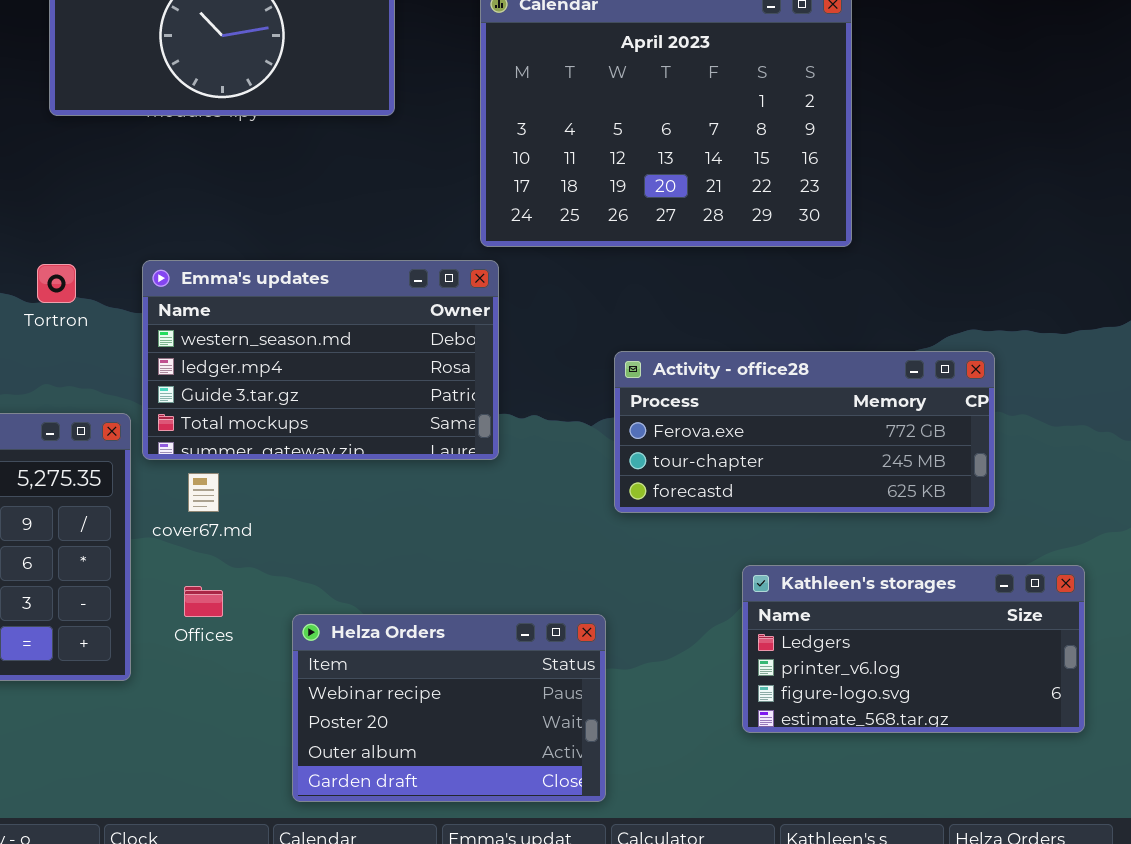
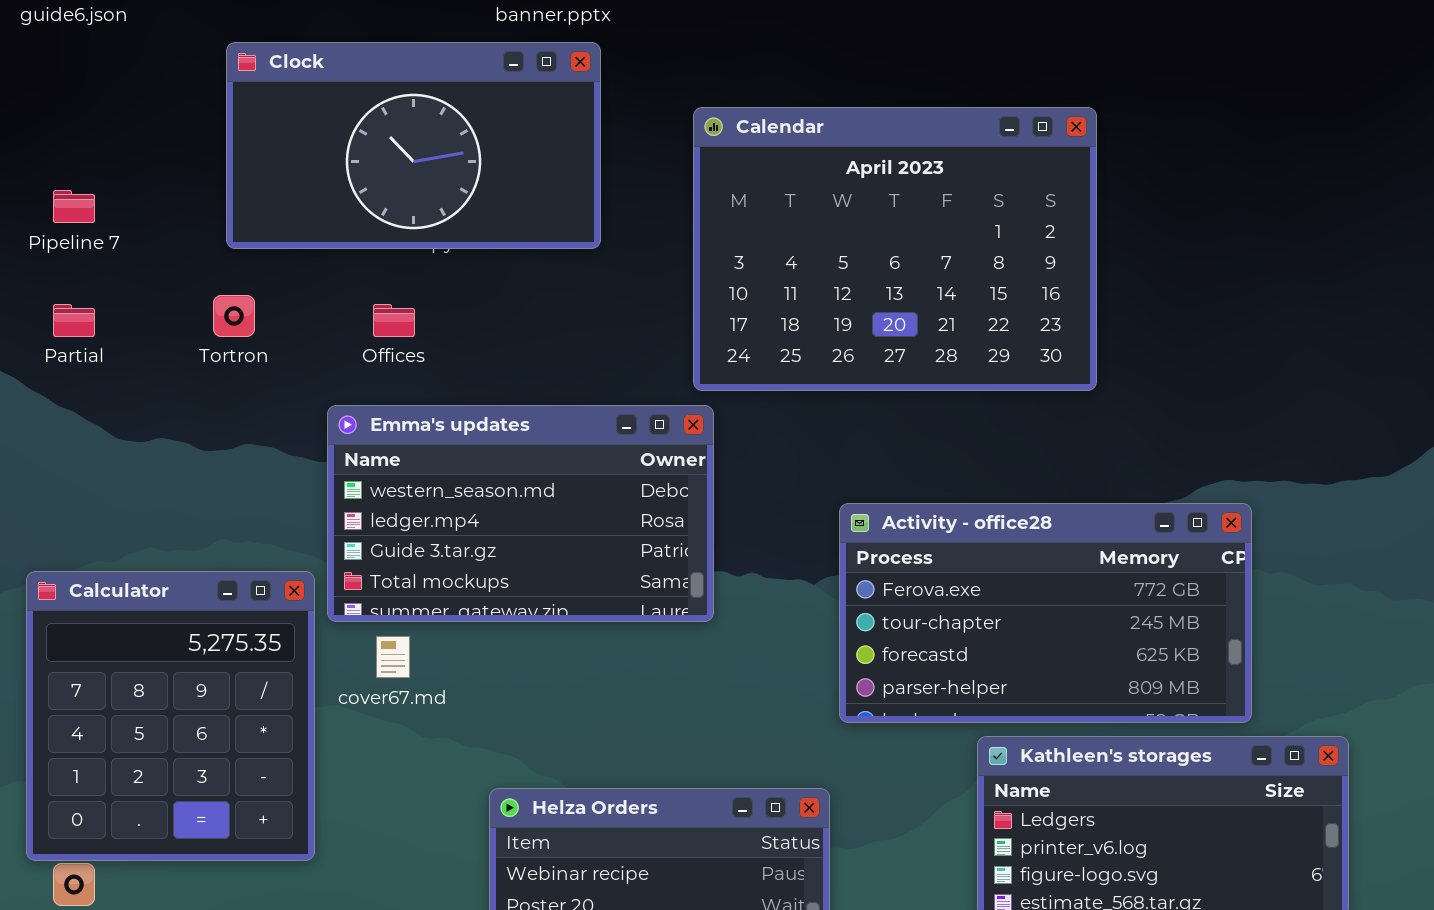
Tortron: [37,264,76,303] -> [213,295,255,337], moved
Activity - office28: [614,351,995,513] -> [839,503,1252,723], resized
Offices: [184,586,223,617] -> [373,304,415,337], moved

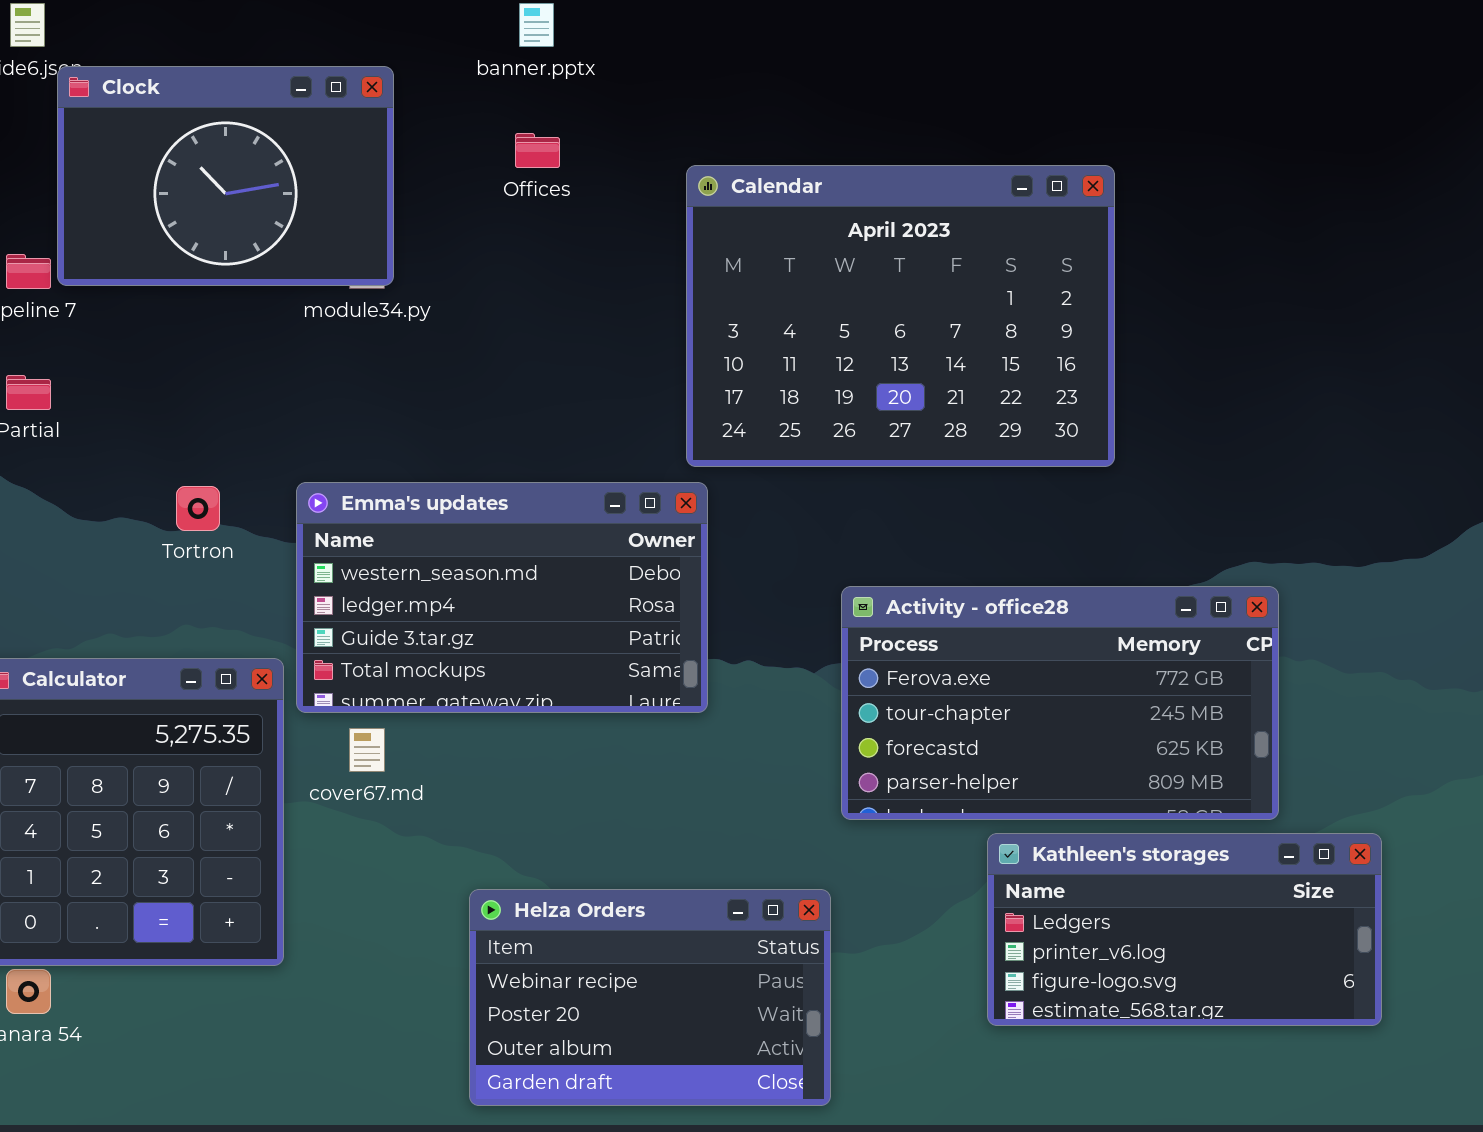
Clock: [226,42,601,249] -> [57,66,394,286], moved, resized
Tortron: [213,295,255,337] -> [176,486,220,531], moved
Offices: [373,304,415,337] -> [515,133,560,168], moved

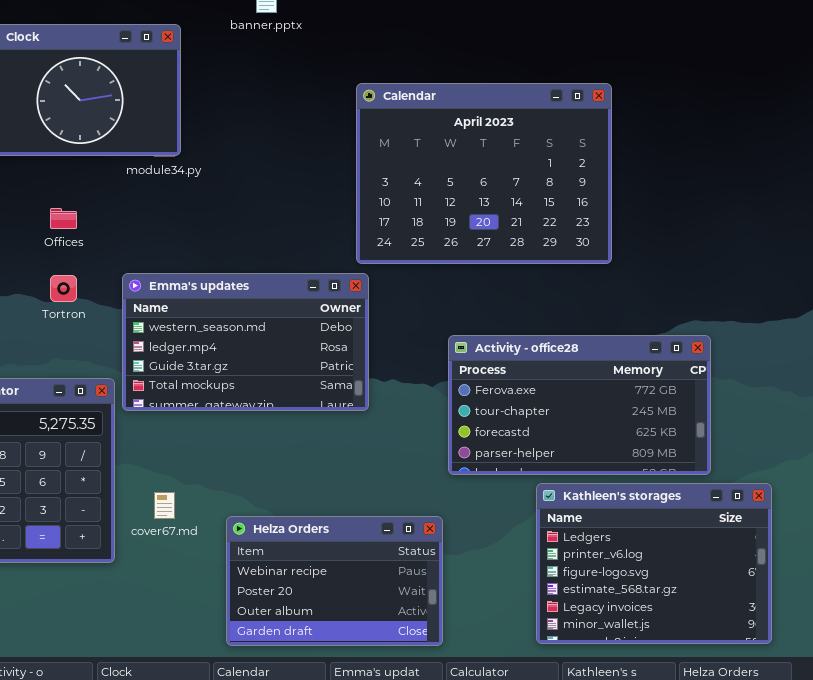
Offices: [515,133,560,168] -> [50,208,77,229], moved
cover67.md: [349,728,385,772] -> [154,492,175,519], moved
Kathleen's storages: [987,833,1382,1026] -> [536,483,772,644], resized

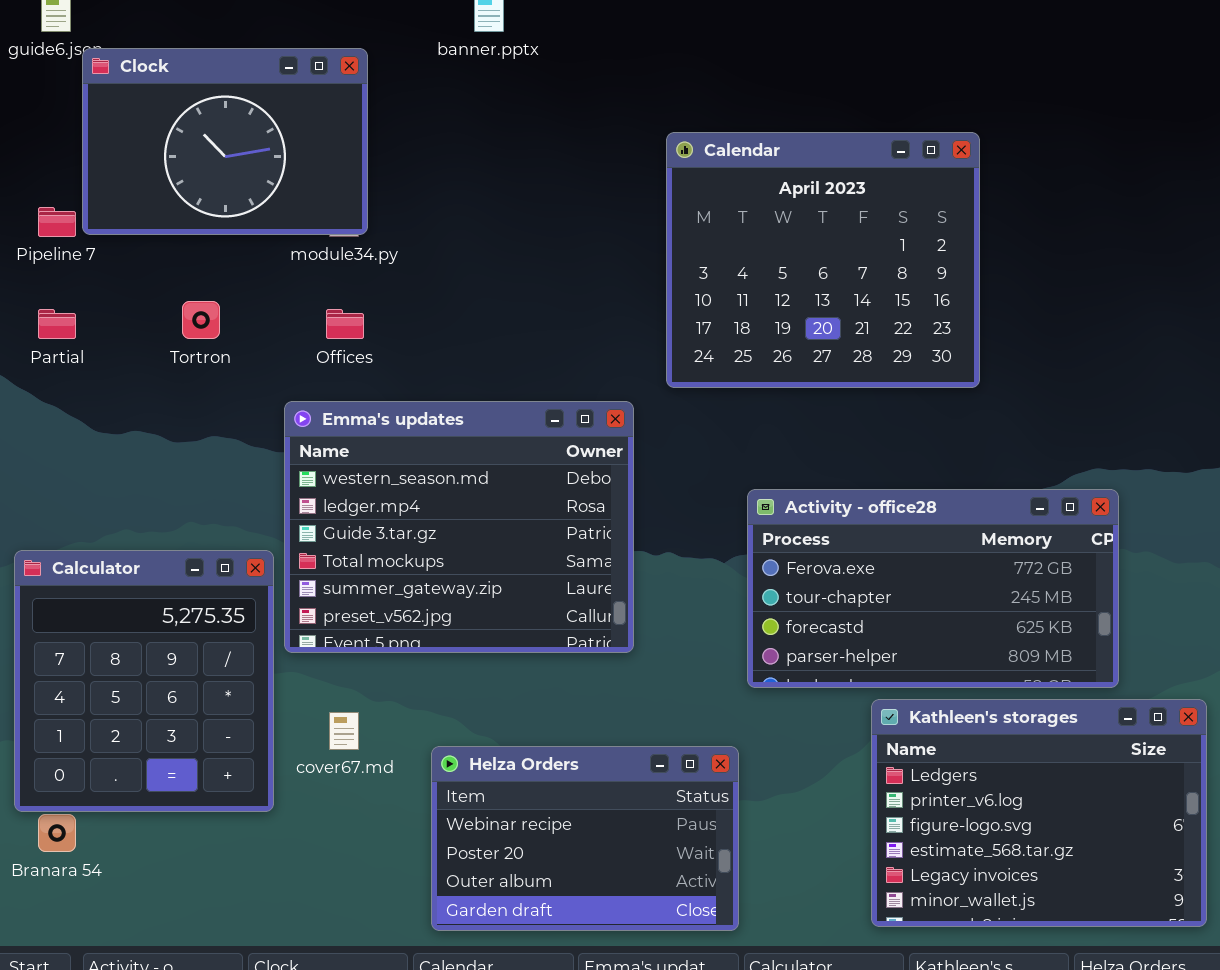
Calendar: [356,83,612,264] -> [666,132,980,388], resized
Offices: [50,208,77,229] -> [326,309,364,339], moved
Emma's updates: [122,273,369,411] -> [284,401,634,653], resized
Tortron: [50,275,77,302] -> [182,301,220,339], moved

